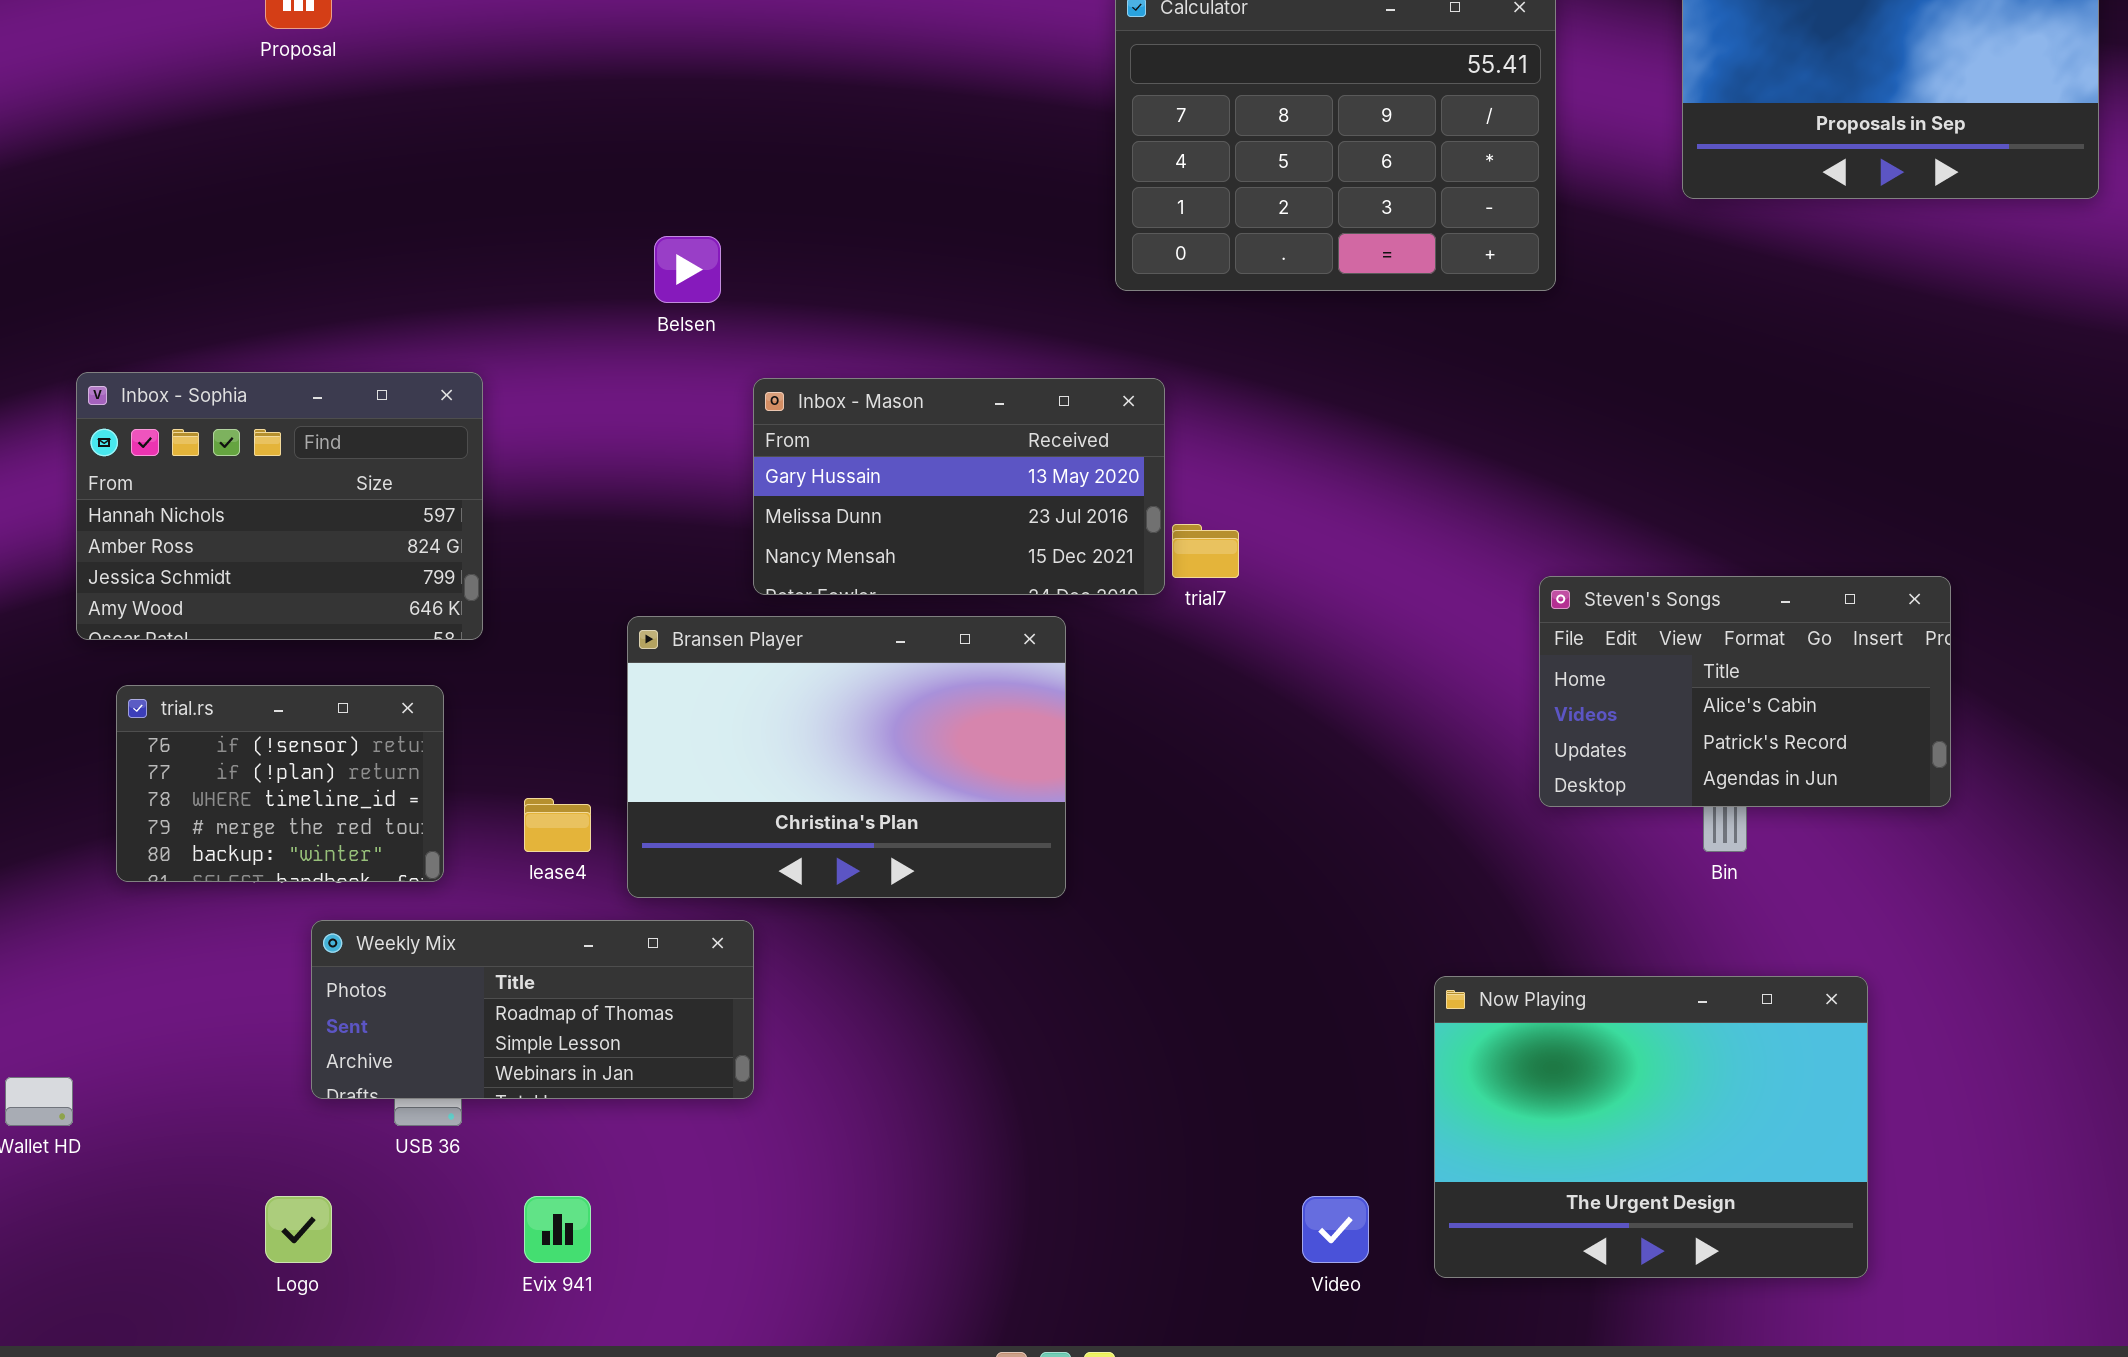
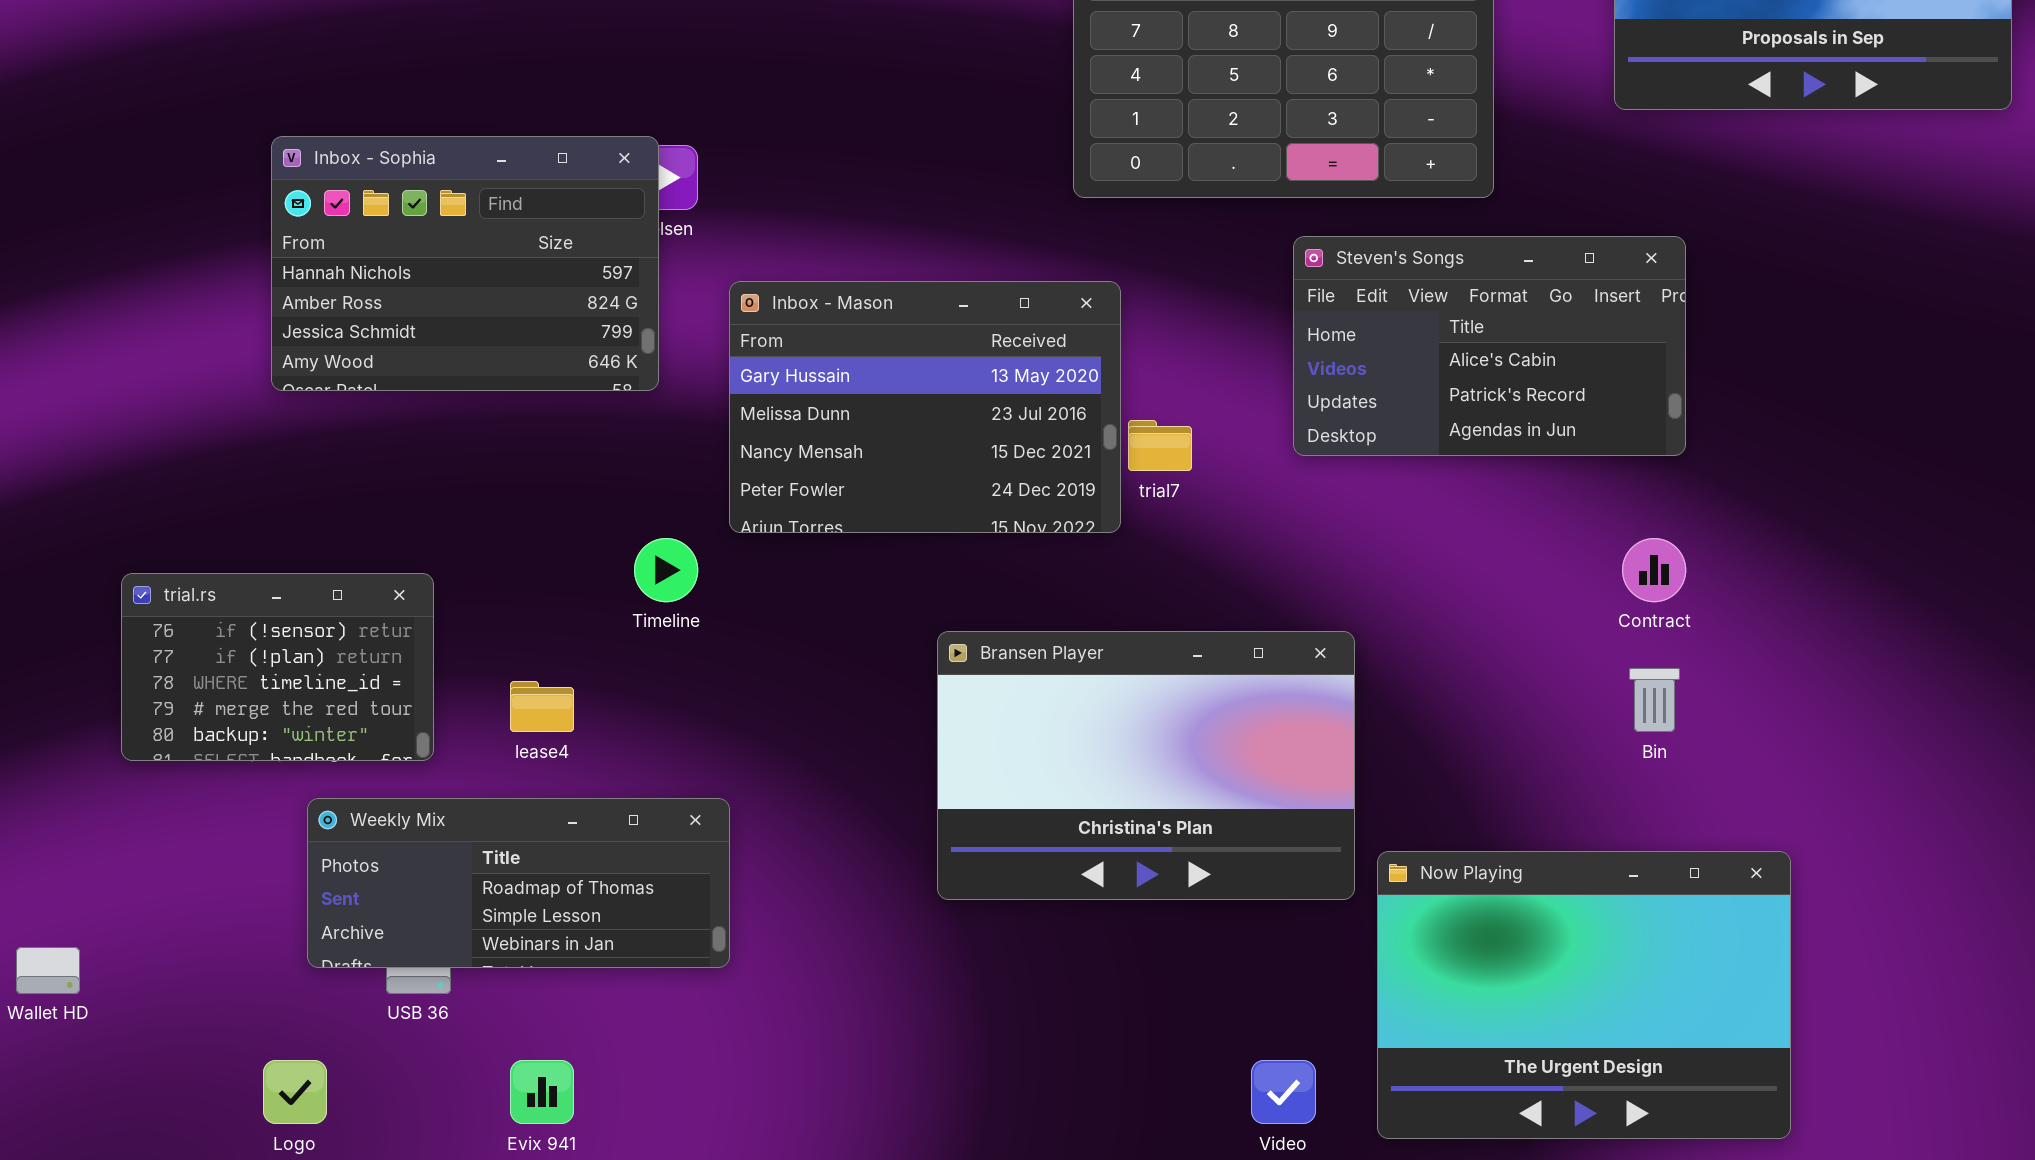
Inbox - Sophia: [76,372,483,640] -> [271,136,659,391], moved
Inbox - Mason: [753,378,1165,595] -> [729,281,1121,533], resized
Steven's Songs: [1539,576,1951,807] -> [1293,236,1686,456], moved
Bransen Player: [627,616,1066,898] -> [937,631,1355,900], moved

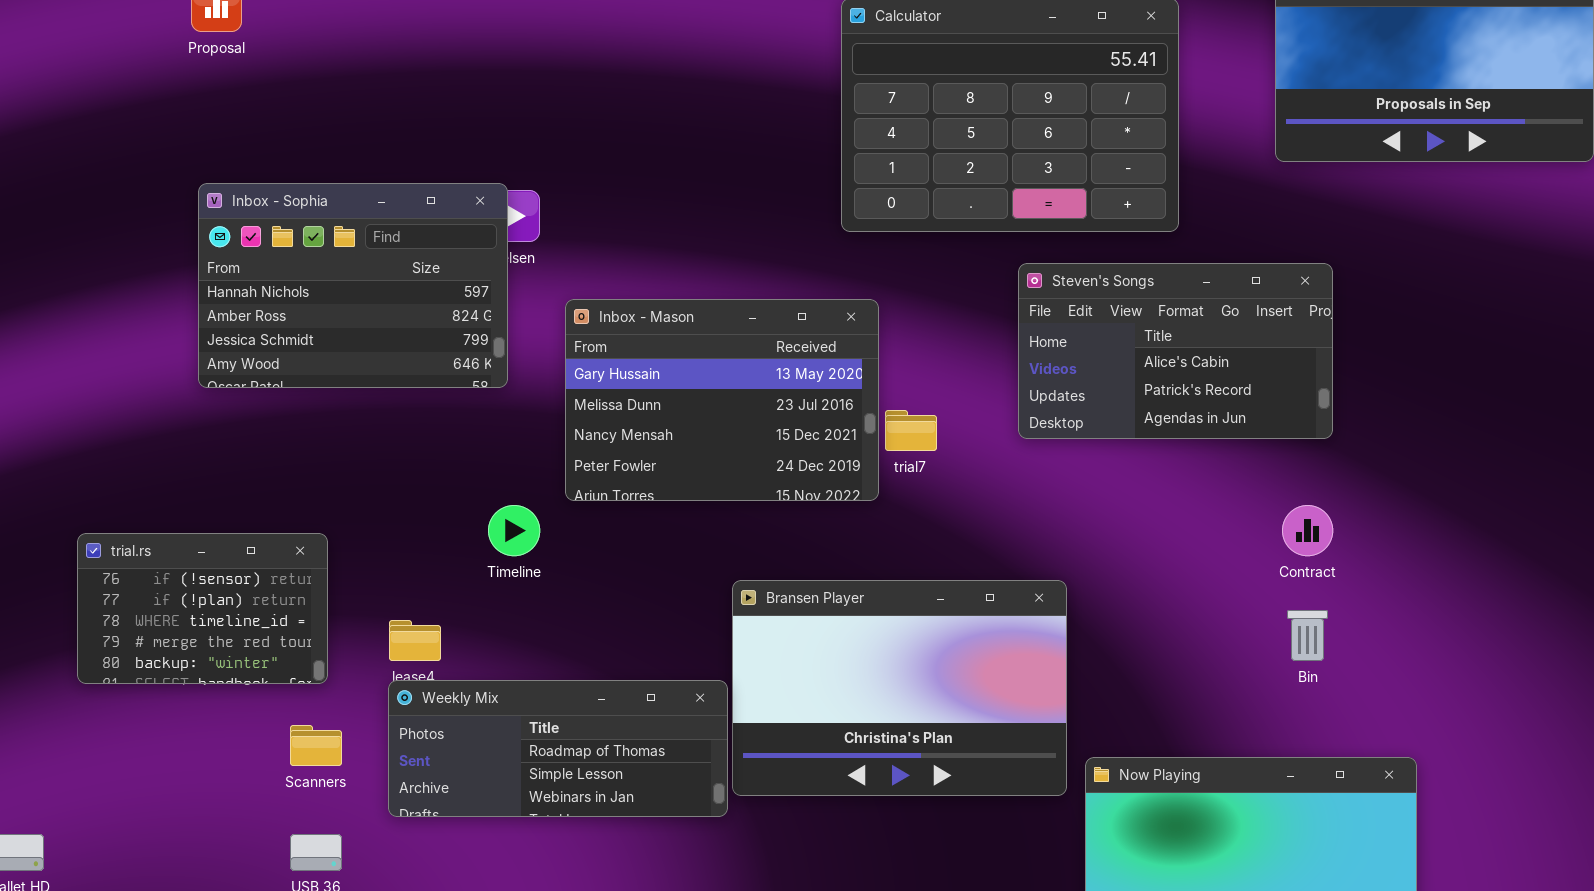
Weekly Mix: [307,798,730,968] -> [388,680,728,817], moved

